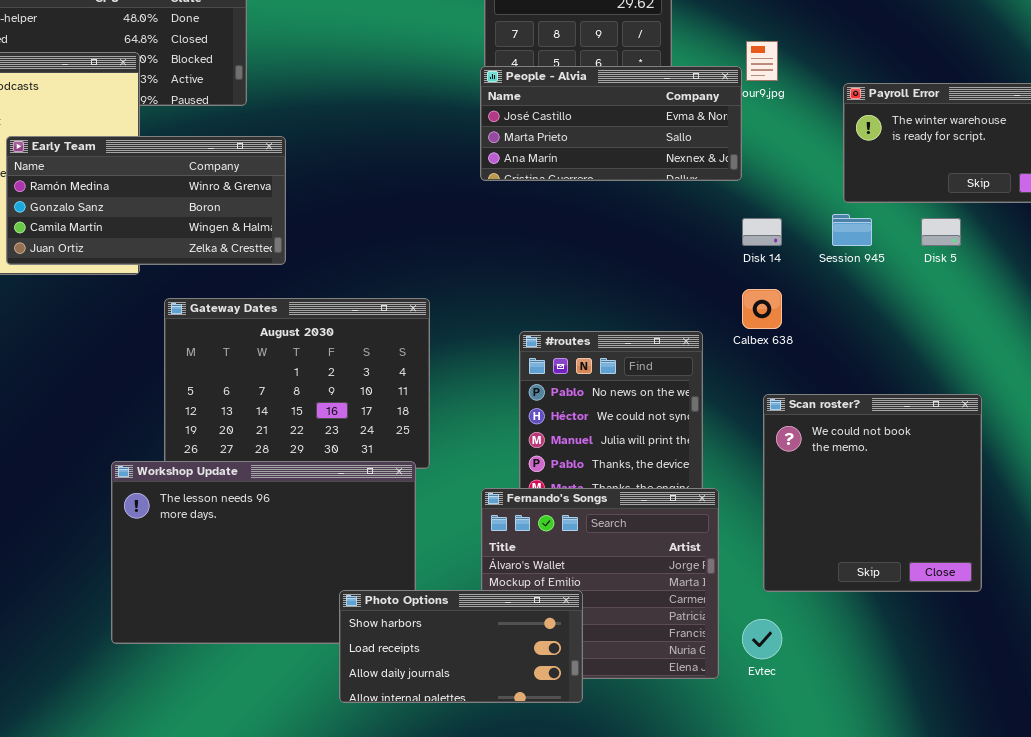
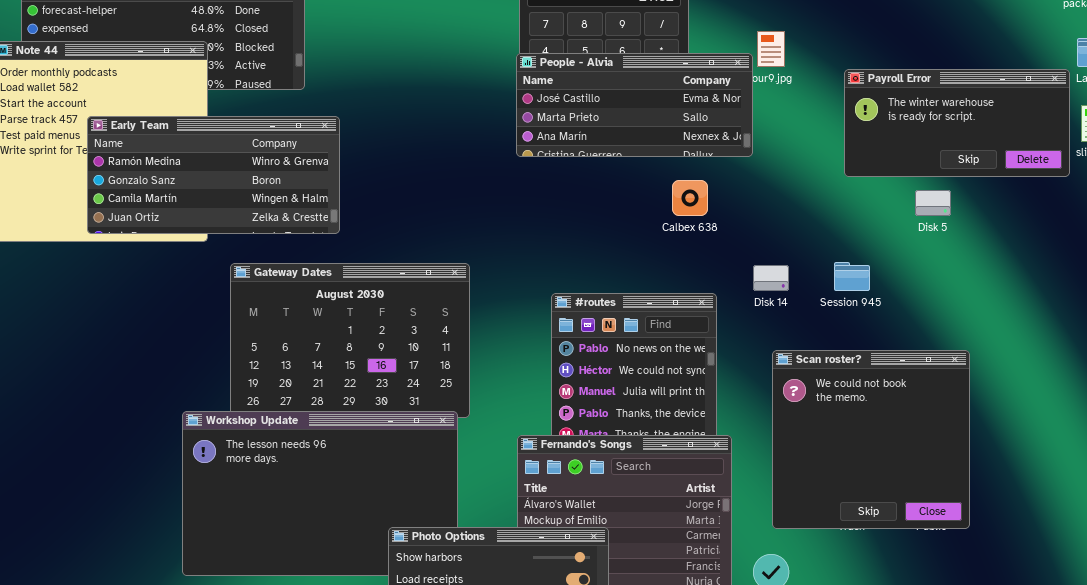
Session 945: [832,214,872,246] -> [834,262,870,291], moved
Disk 14: [742,218,782,246] -> [753,265,789,291], moved
Calbex 638: [742,289,782,329] -> [672,180,708,216], moved

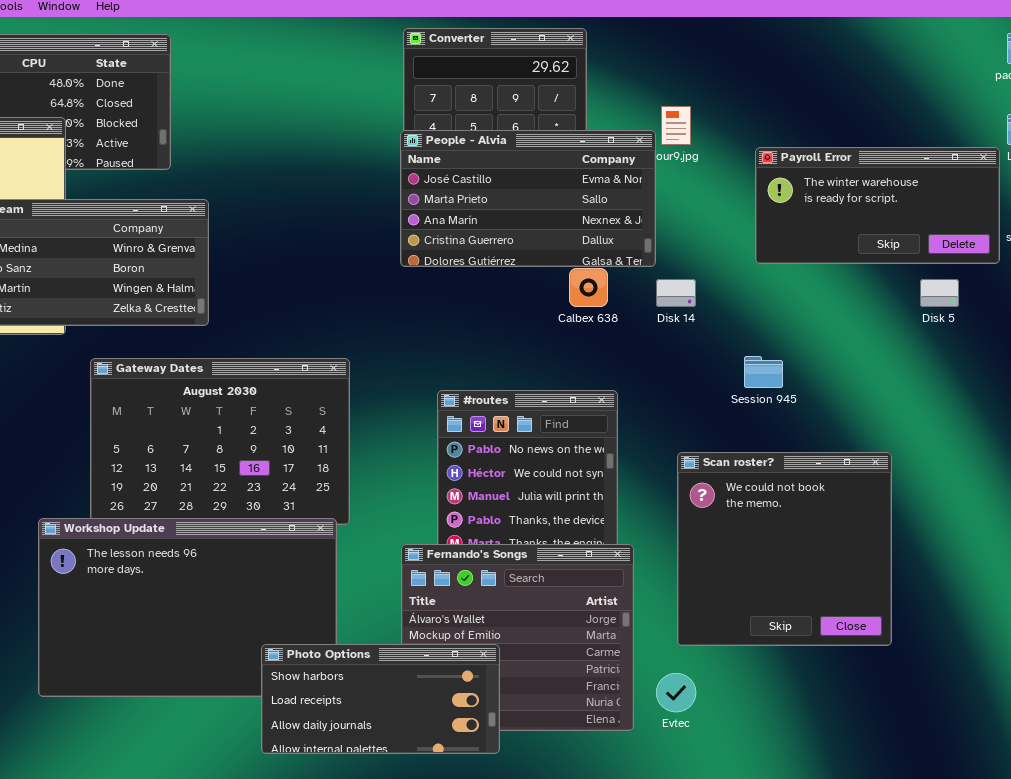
People - Alvia: [516,53,753,157] -> [400,130,656,267], resized
Disk 5: [915,190,951,216] -> [920,279,959,307], moved
Disk 14: [753,265,789,291] -> [656,279,696,307], moved

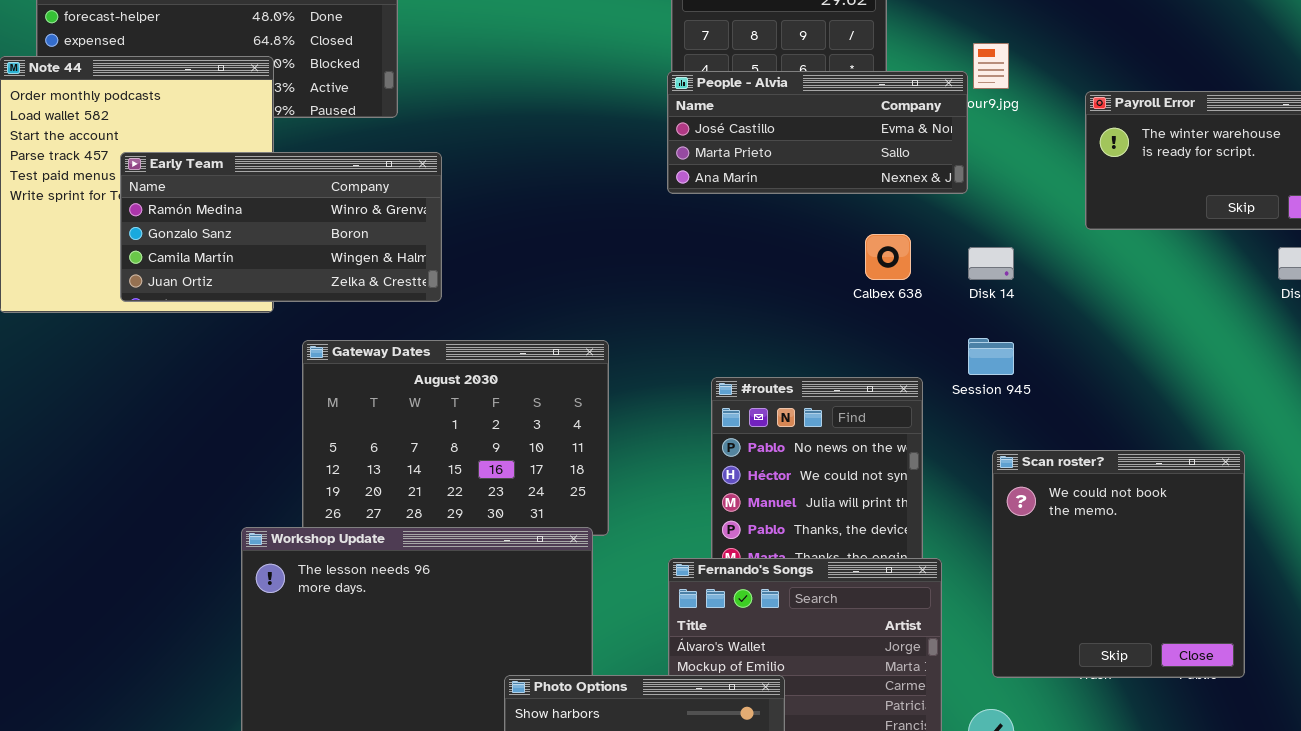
People - Alvia: [400,130,656,267] -> [667,71,968,194], resized
Session 945: [744,356,783,388] -> [968,338,1014,375], moved

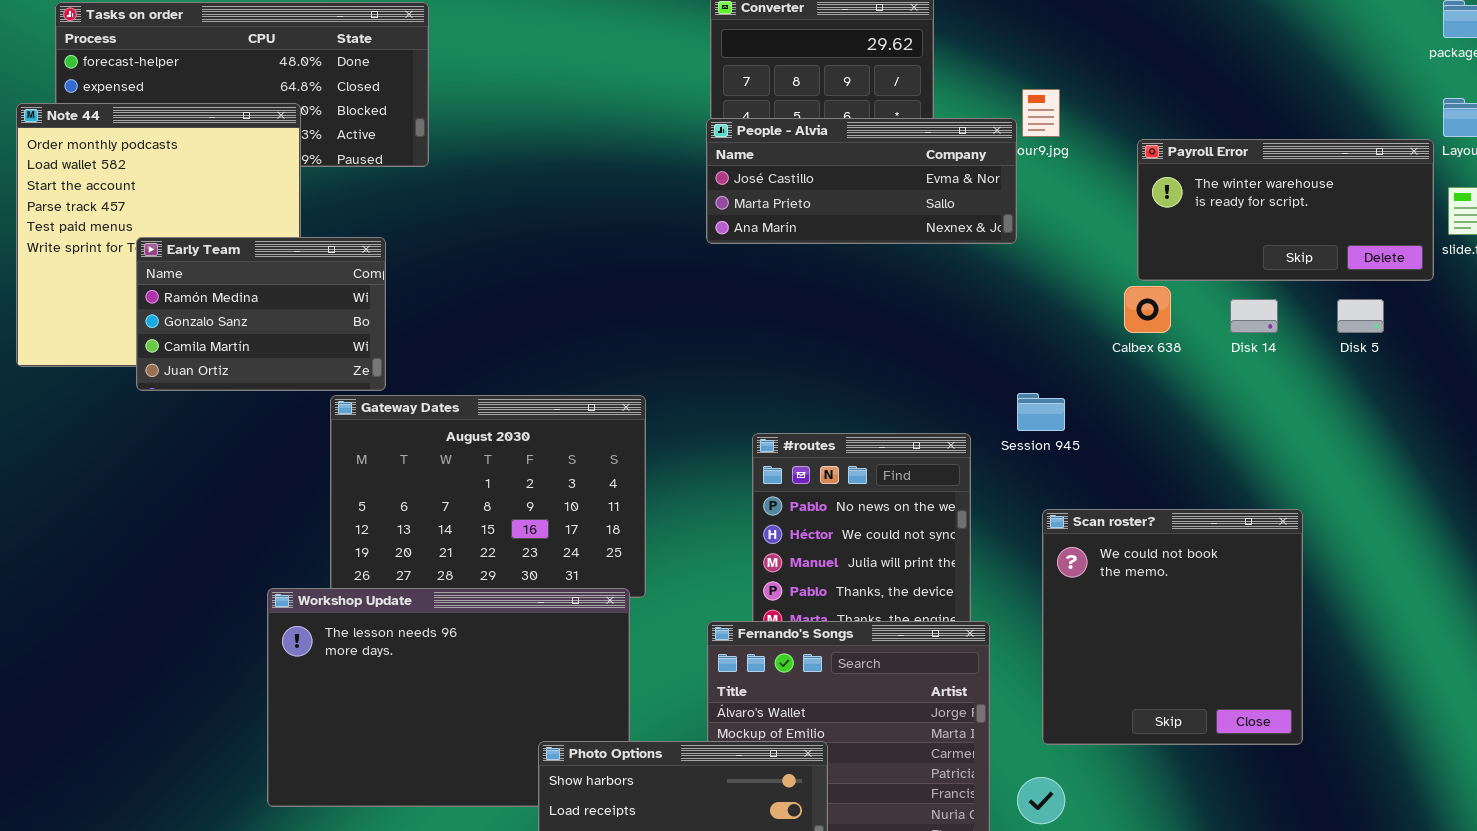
Early Team: [120,152,442,302] -> [136,237,386,391], moved, resized
Calbex 638: [865,234,911,280] -> [1124,286,1171,333], moved
Disk 14: [968,247,1014,280] -> [1230,299,1278,333], moved

